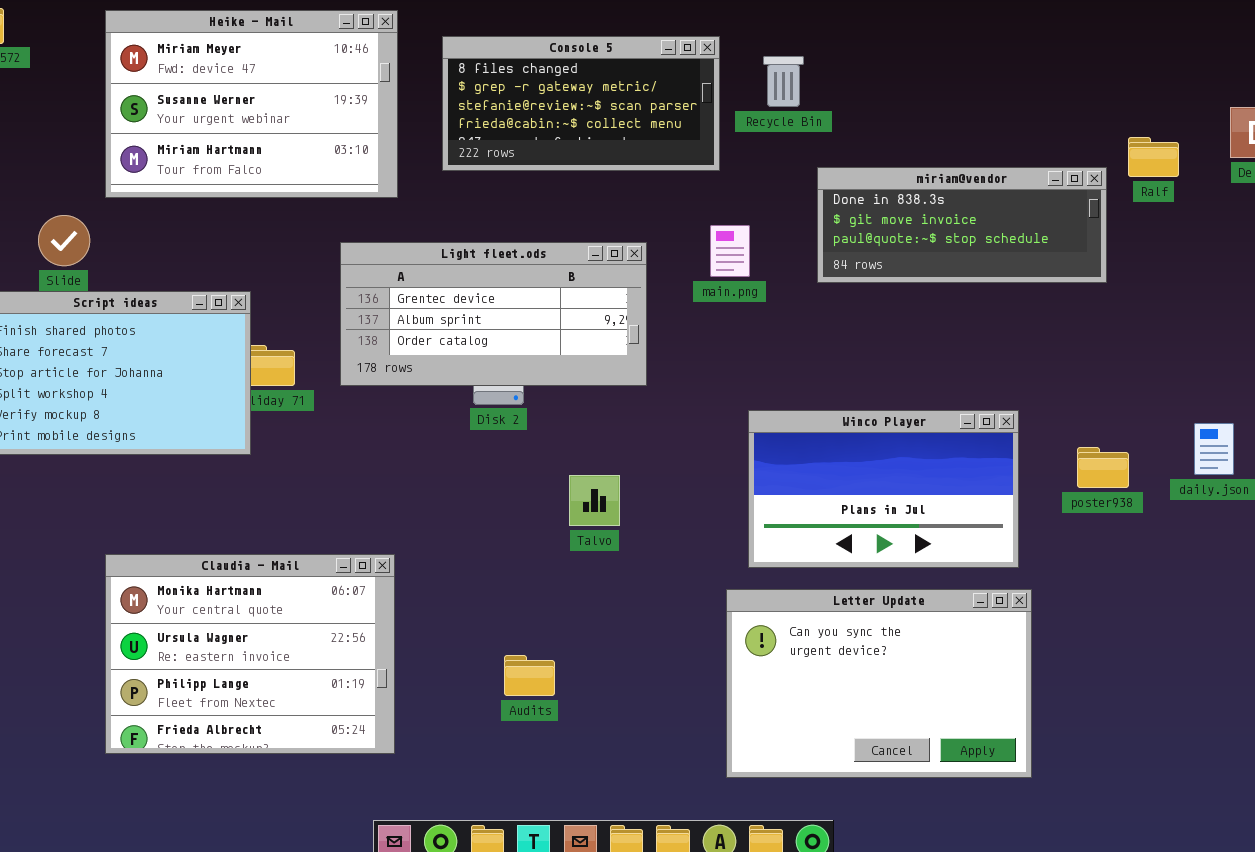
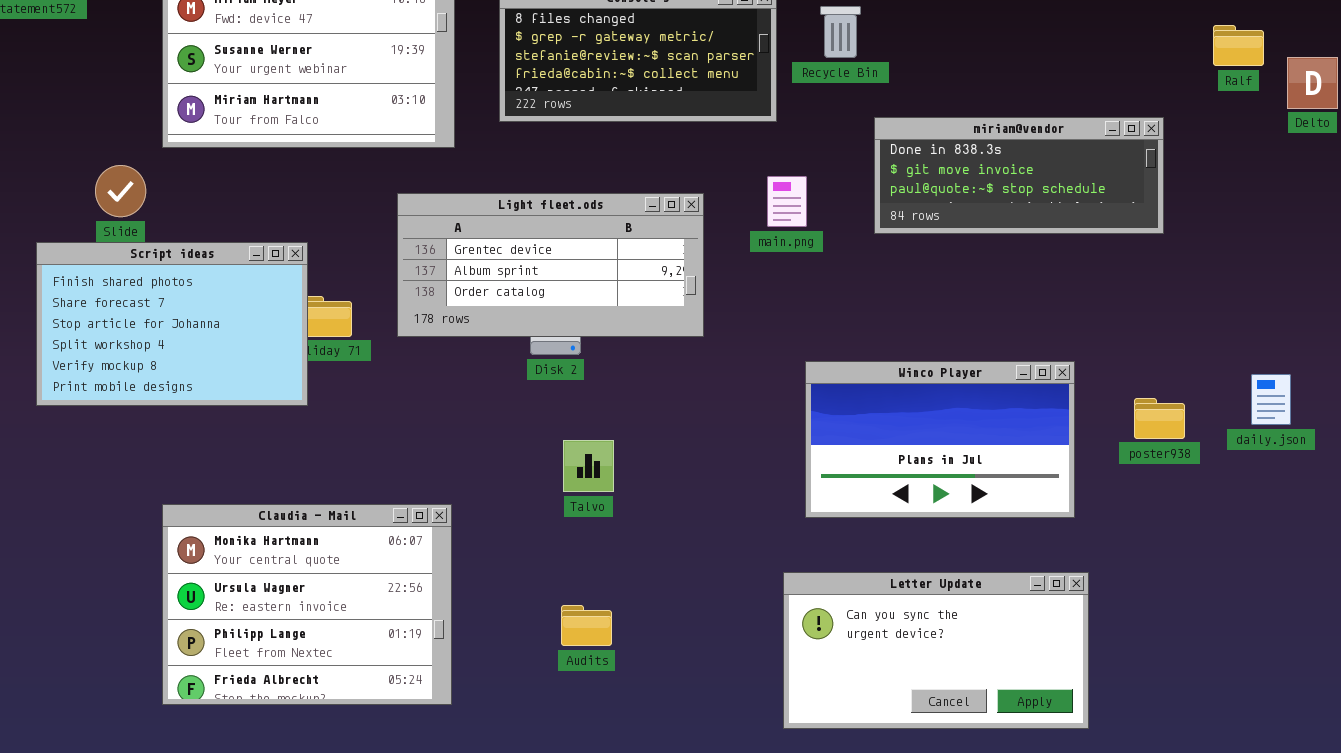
Ralf: [1128,137,1179,177] -> [1213,25,1264,66], moved
Talvo: [569,475,620,526] -> [563,440,614,492], moved
Letter Update: [726,589,1032,778] -> [783,572,1089,729], resized

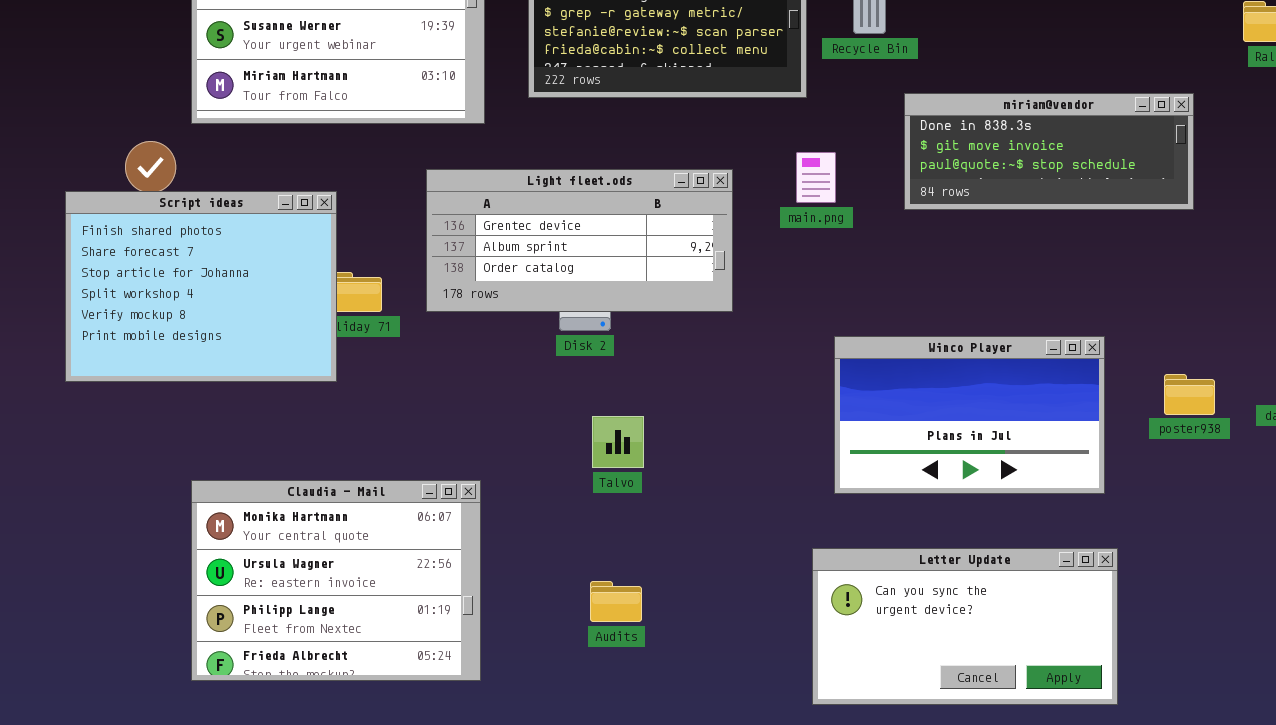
Script ideas: [36,242,308,406] -> [65,191,337,382], resized

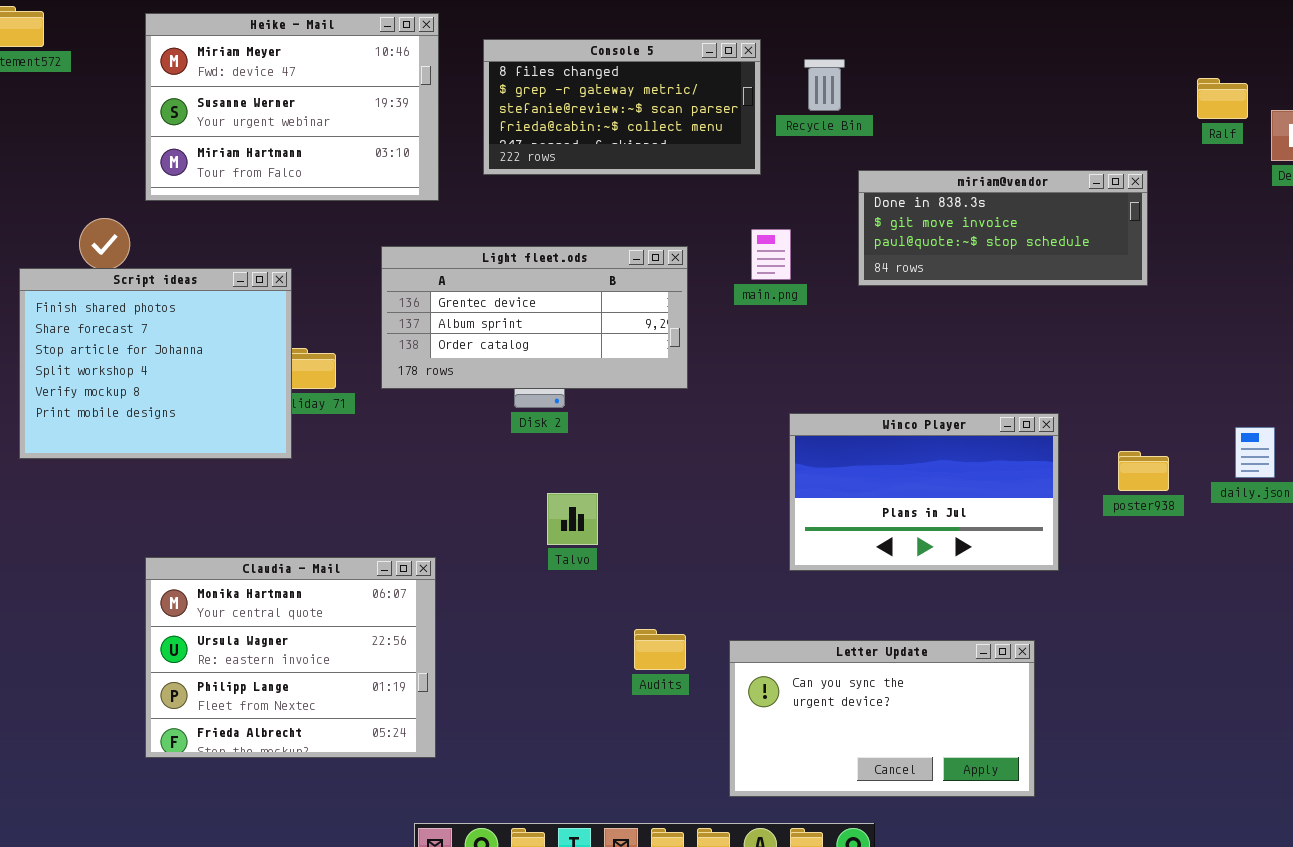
Letter Update: [812,548,1118,705] -> [729,640,1035,797], moved
Audits: [590,581,642,622] -> [634,629,686,670], moved

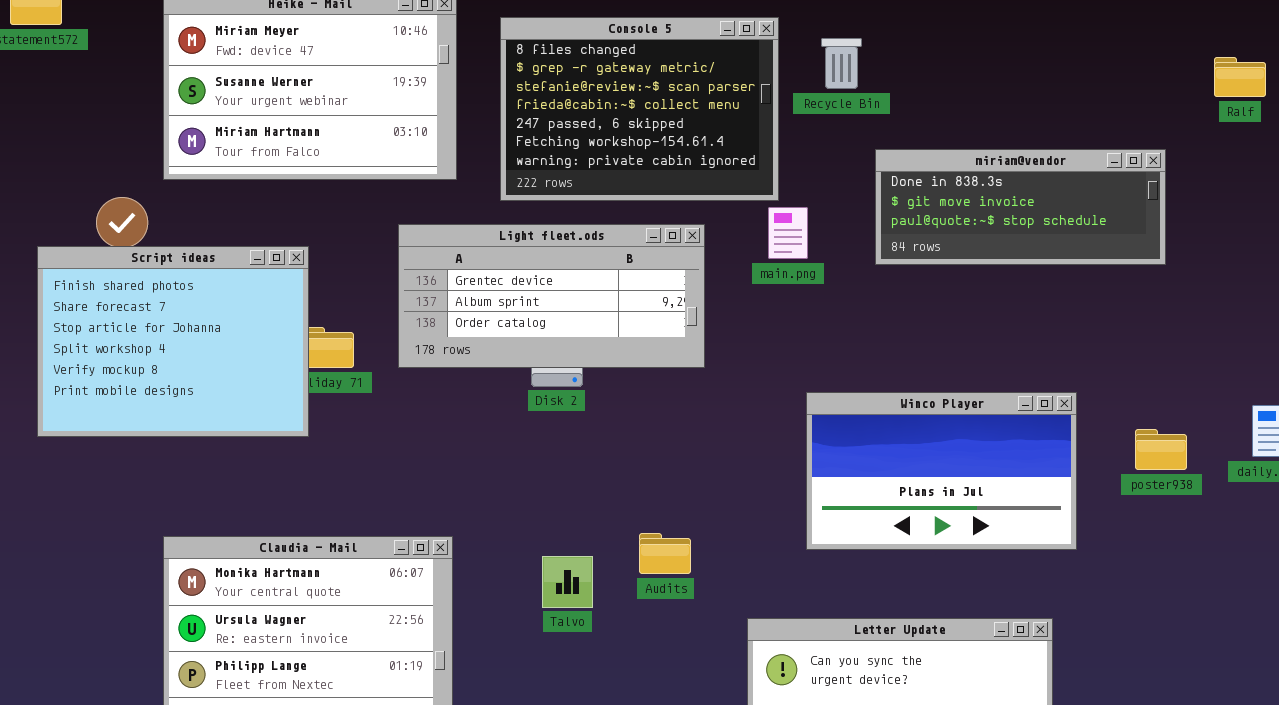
Console 5: [483,39,761,175] -> [500,17,779,201], resized
Talvo: [547,493,598,545] -> [542,556,593,608], moved
Audits: [634,629,686,670] -> [639,533,691,574], moved

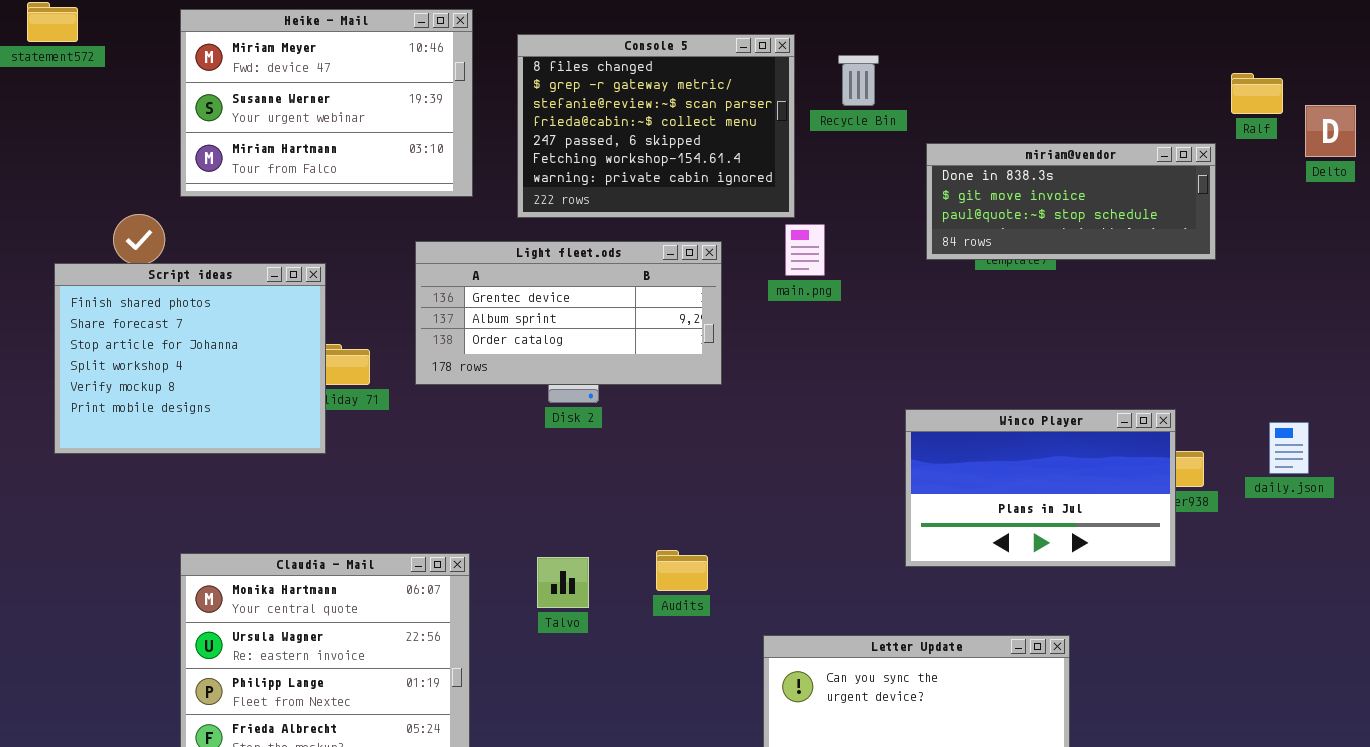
miriam@vendor: [875,149,1166,265] -> [926,143,1216,260], moved
Winco Player: [806,392,1077,550] -> [905,409,1176,567], moved
Talvo: [542,556,593,608] -> [537,557,589,608], moved

